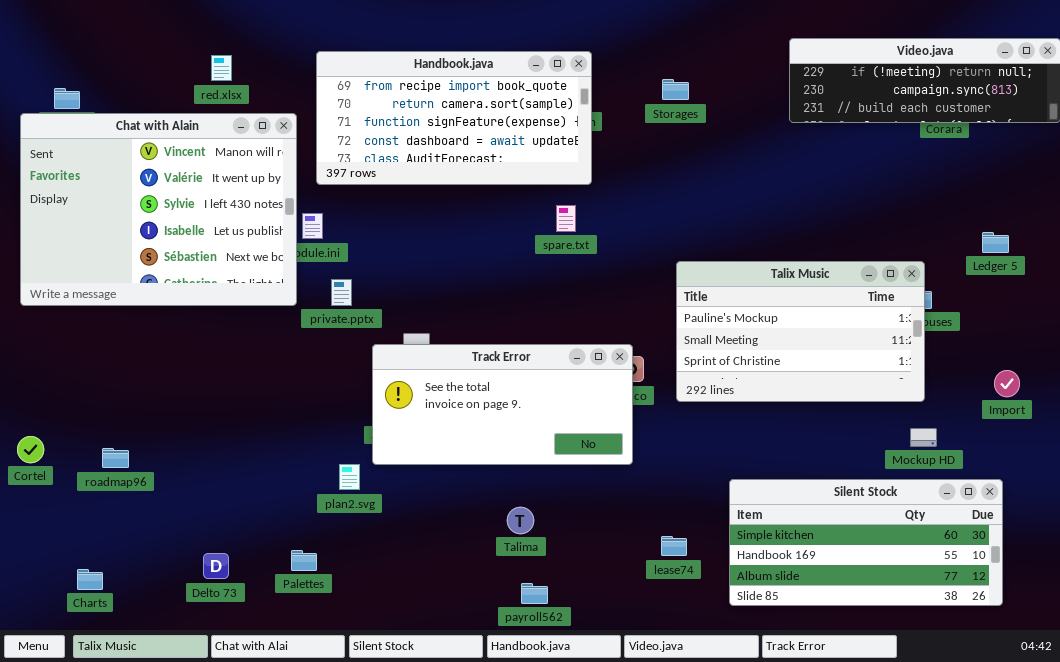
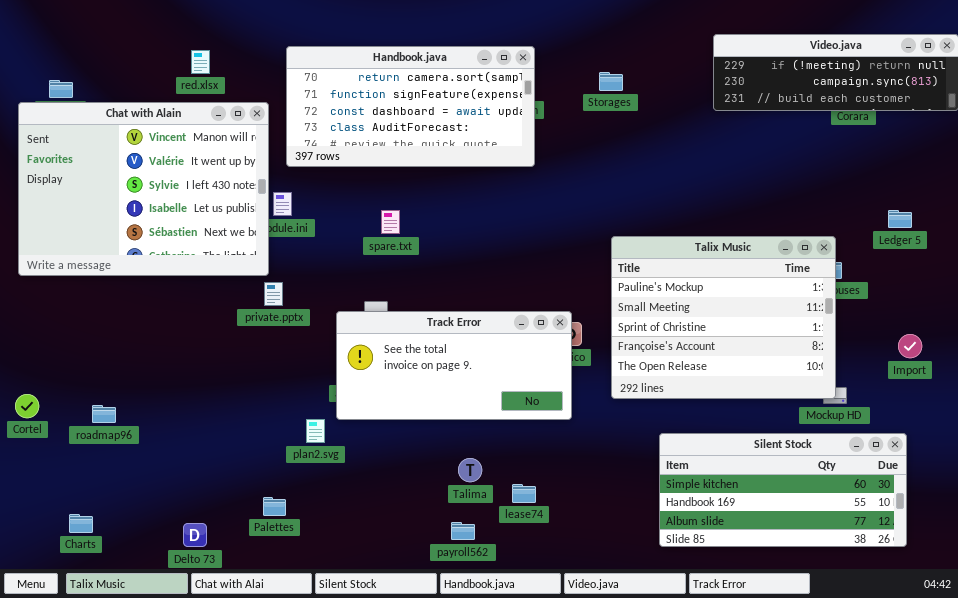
Handbook.java: [316,51,592,185] -> [286,46,535,167], scrolled down 1 row
spare.txt: [556,205,576,232] -> [381,210,400,234], moved
Talix Music: [676,261,925,402] -> [611,236,836,399], resized
private.pptx: [331,279,352,306] -> [264,282,283,306], moved
lease74: [661,536,687,556] -> [512,484,536,503], moved
Delto 73: [203,553,229,579] -> [183,523,207,547], moved
payroll562: [521,583,548,604] -> [451,522,475,540], moved

